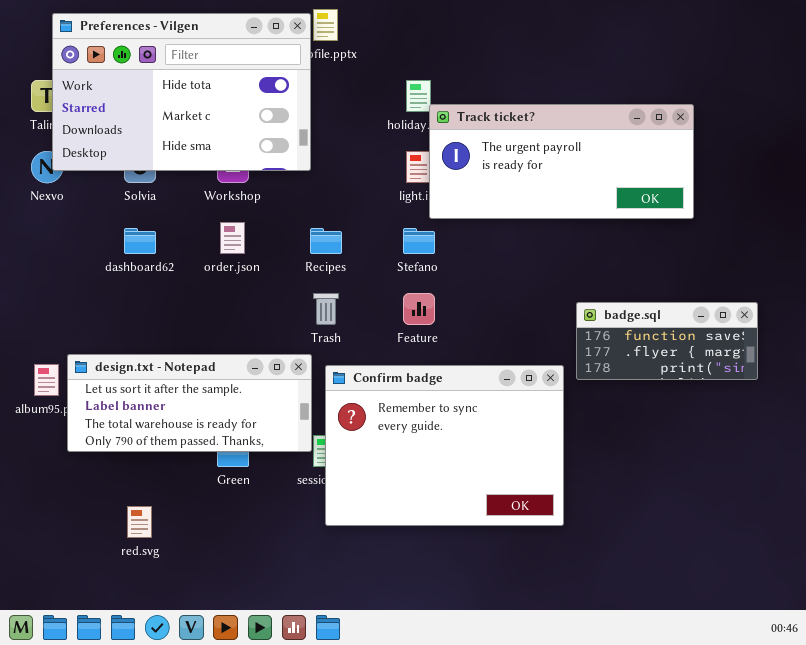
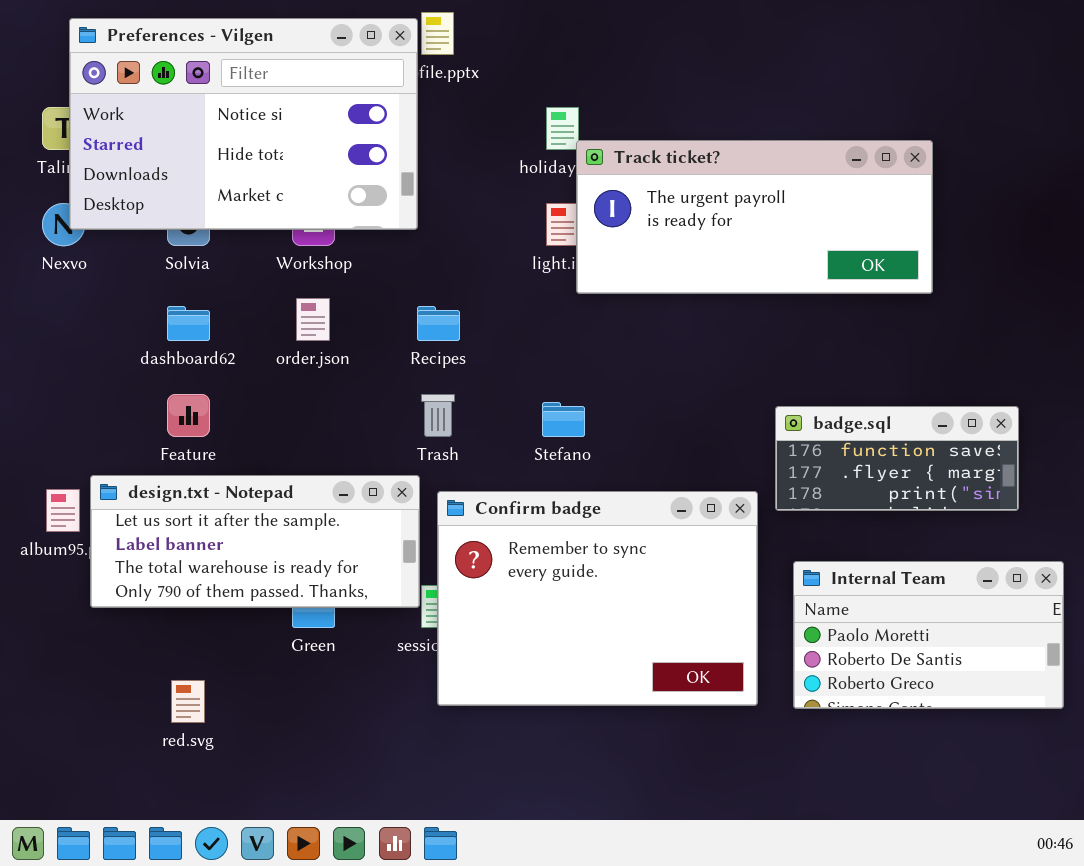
Preferences - Vilgen: [52,13,311,171] -> [69,18,418,230], scrolled up 1 row
Stefano: [403,228,435,254] -> [542,402,585,437], moved
Feature: [403,293,435,325] -> [167,394,210,437], moved
Internal Team: none -> [793,561,1064,709], opened

